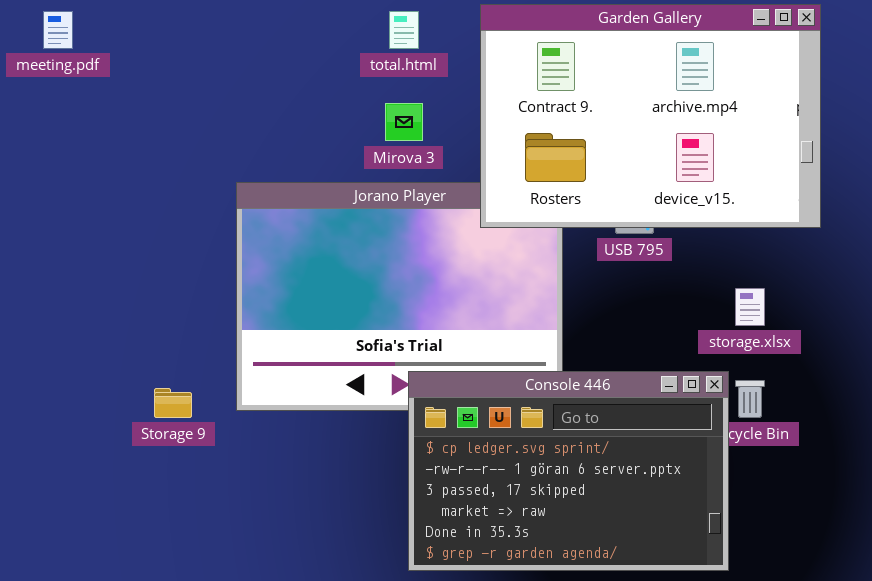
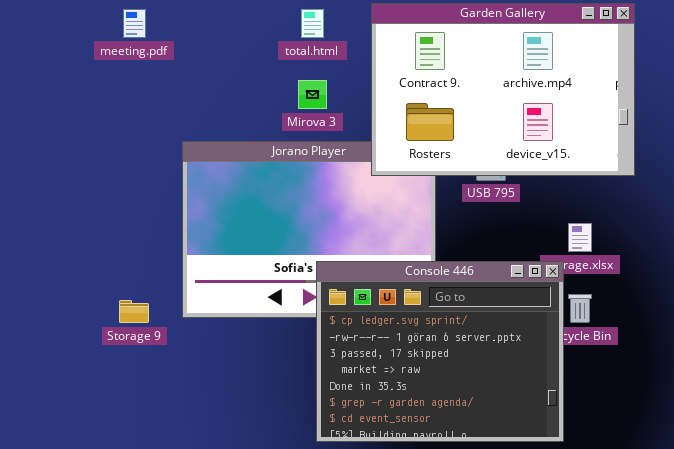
meeting.pdf: [43,11,73,49] -> [123,9,146,38], moved
Console 446: [408,371,729,571] -> [316,261,564,442], resized

